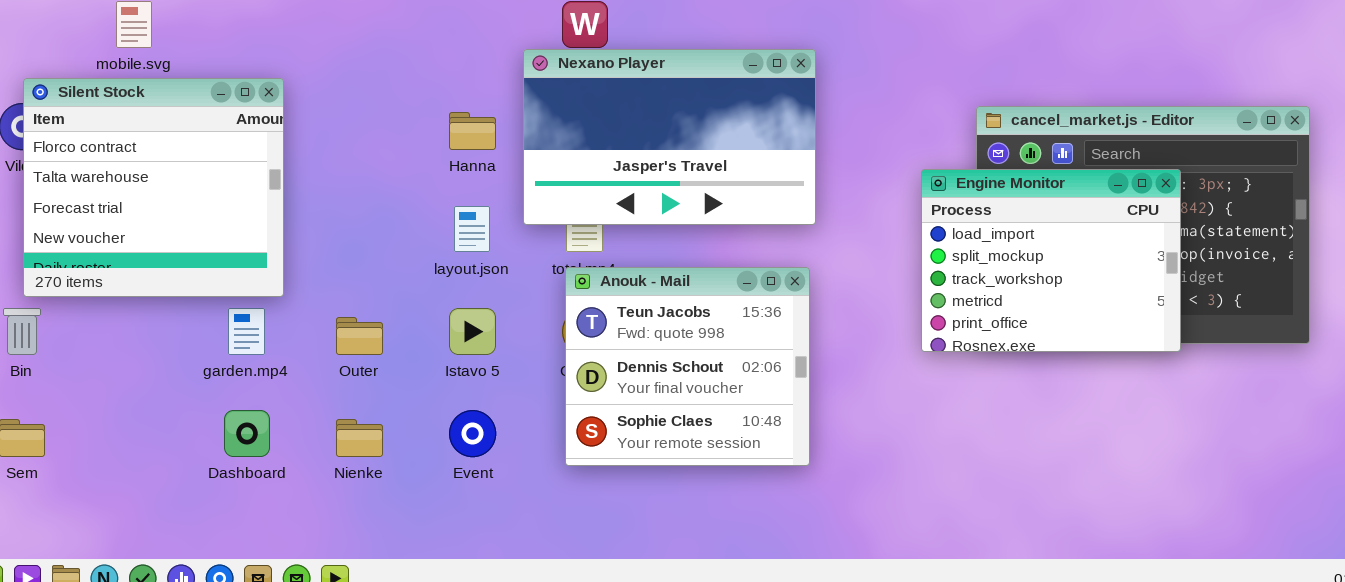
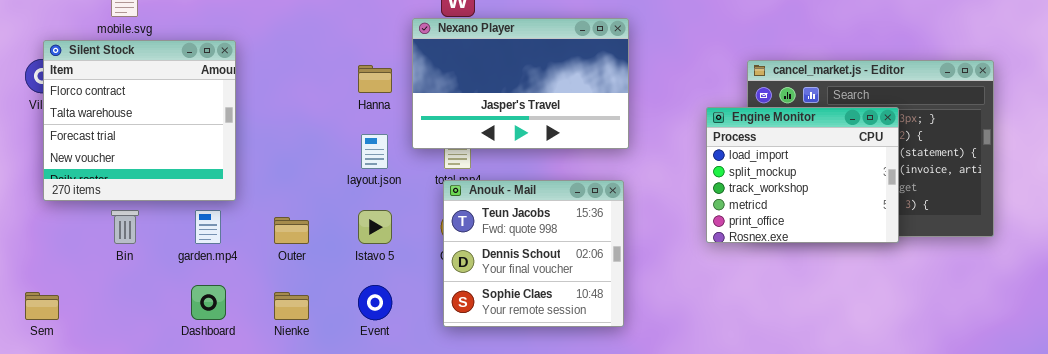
Bin: [3,308,41,355] -> [111,210,139,244], moved

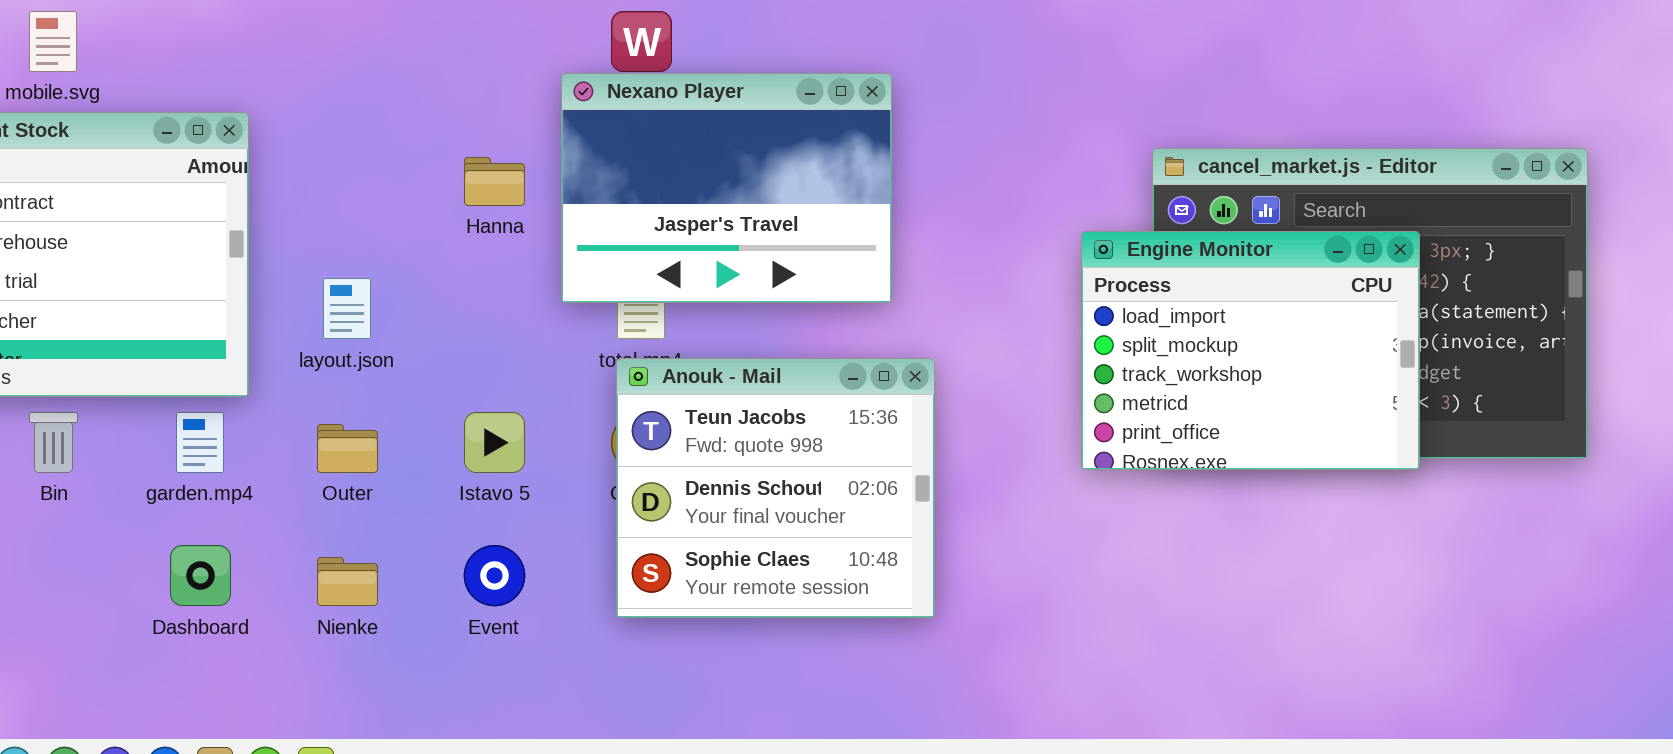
Nexano Player: [412,18,629,149] -> [561,73,892,303], resized
layout.json: [361,134,388,169] -> [323,278,371,339], moved

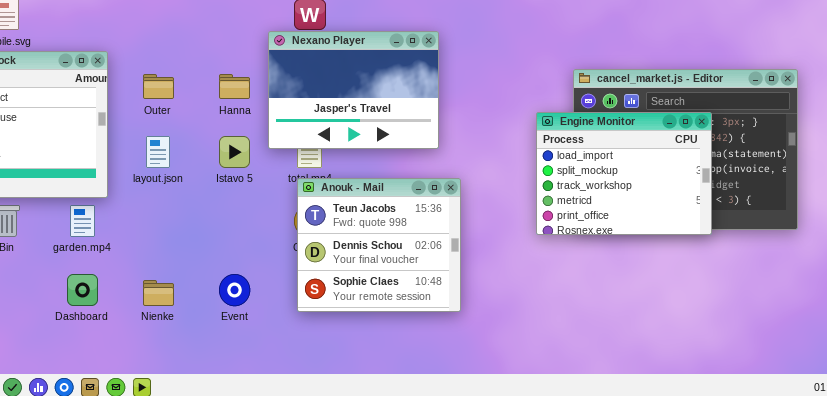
Istavo 5: [464,412,525,473] -> [219,136,250,168], moved
Outer: [317,424,378,473] -> [143,74,174,99], moved

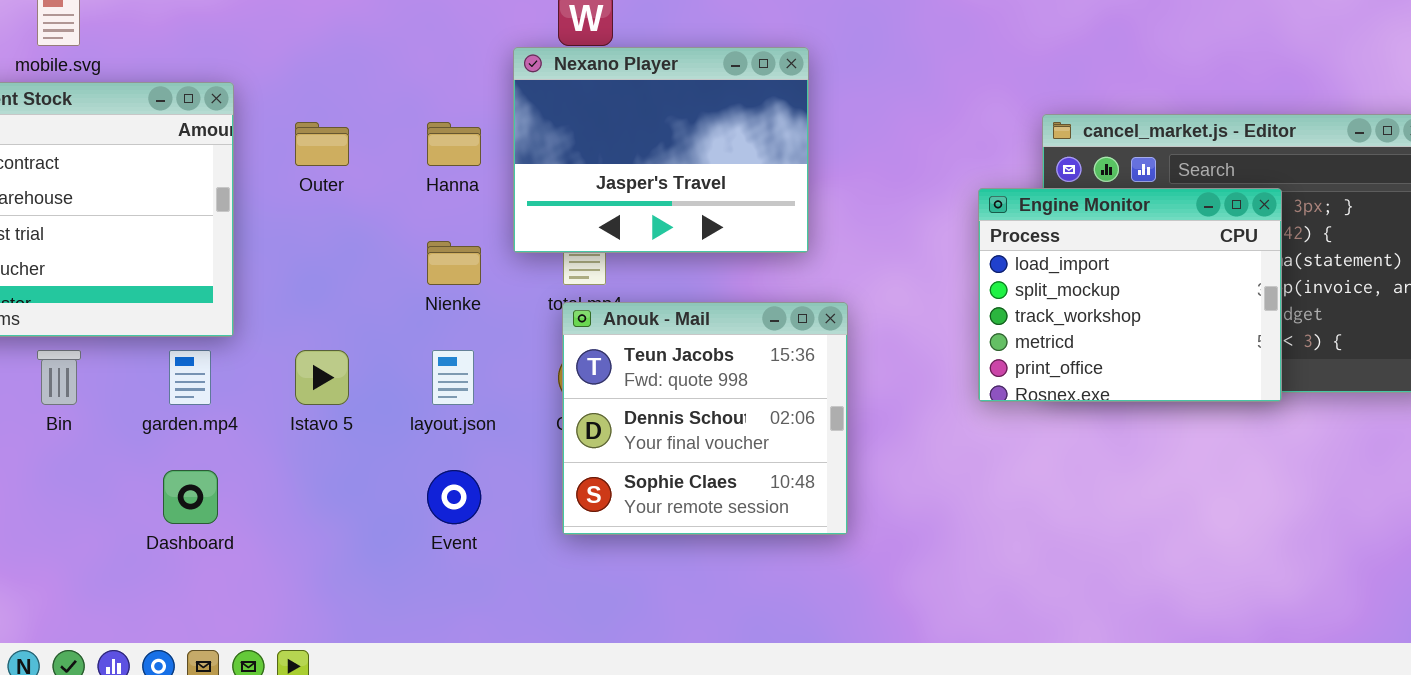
layout.json: [146,136,170,168] -> [432,350,474,405], moved
Istavo 5: [219,136,250,168] -> [295,350,349,405], moved
Nienke: [143,280,174,306] -> [427,241,481,285], moved

